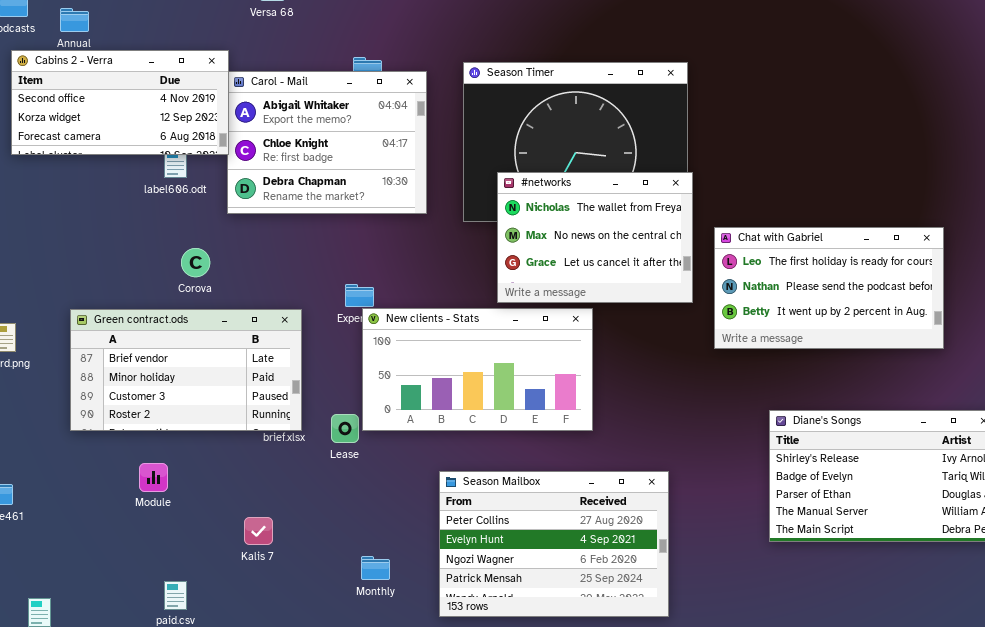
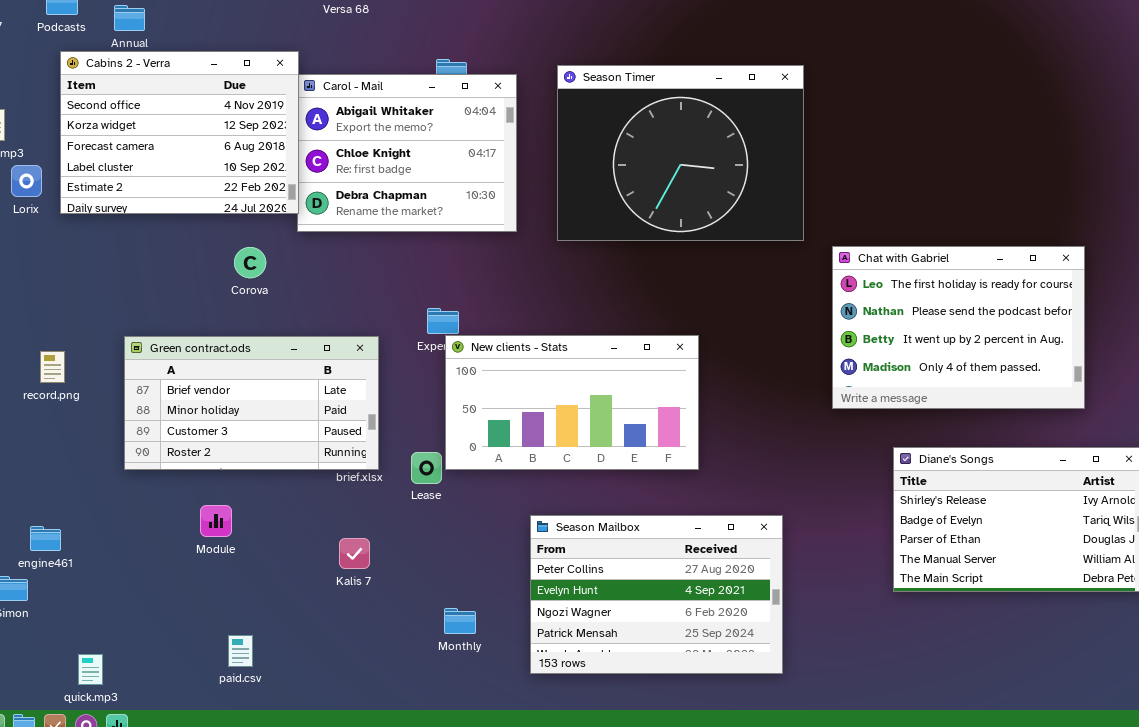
Cabins 2 - Verra: [11,50,229,155] -> [60,51,299,214], resized
#networks: [497,172,693,303] -> none, closed
Chat with Gabriel: [714,227,944,349] -> [832,246,1085,409], resized
Corova: [181,248,210,277] -> [234,247,266,278], moved
Kalis 7: [244,517,273,545] -> [339,538,370,569], moved

